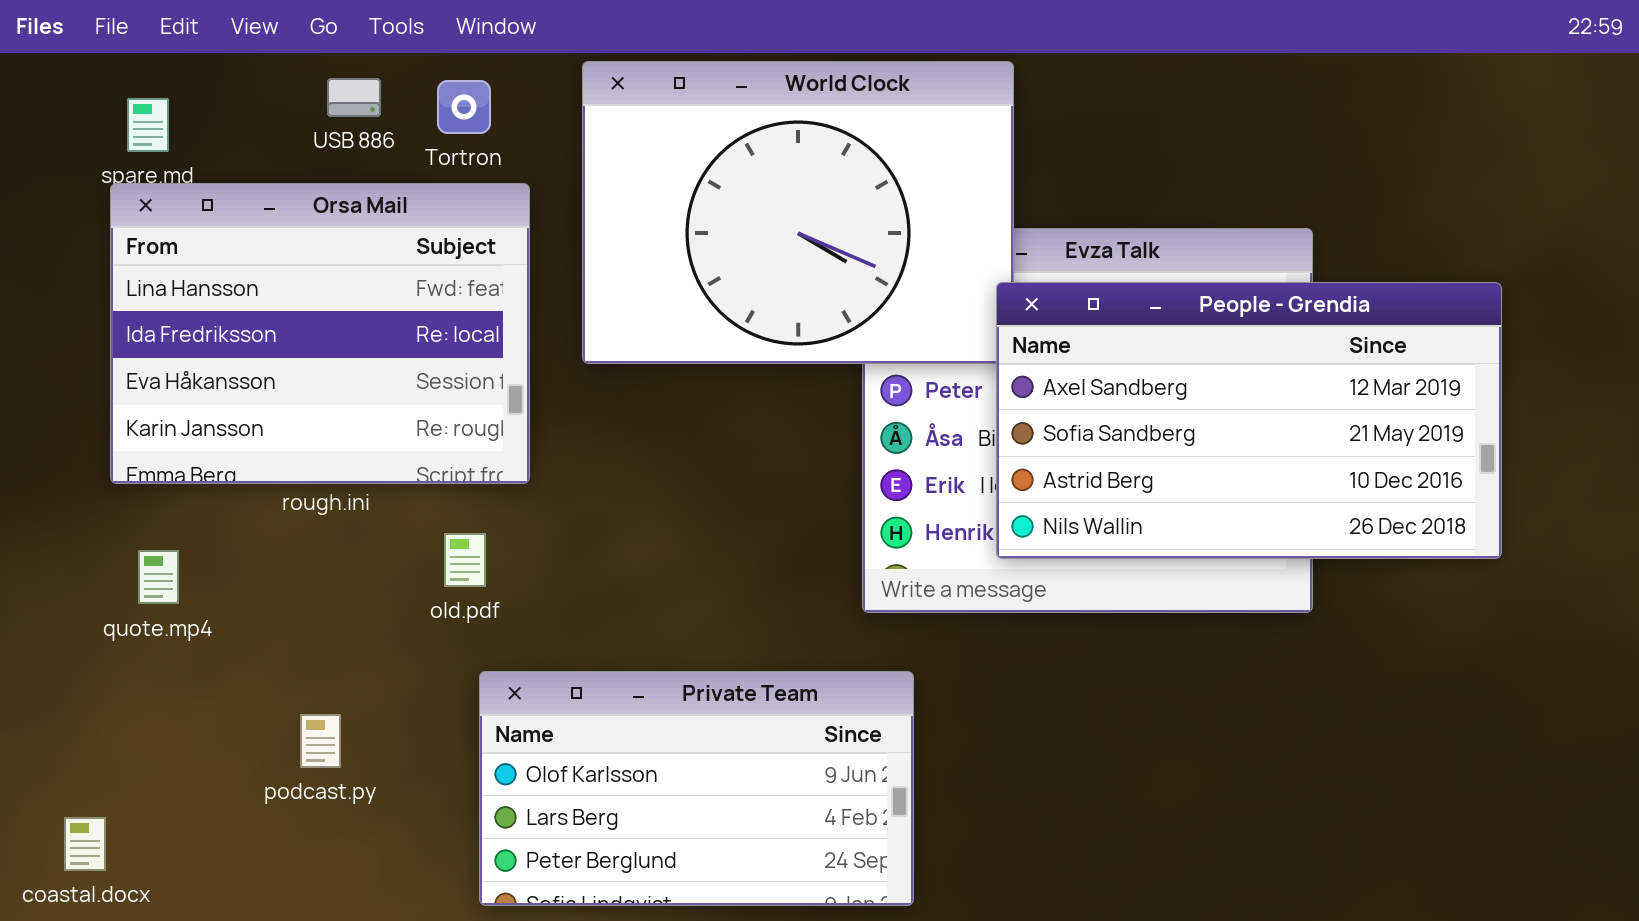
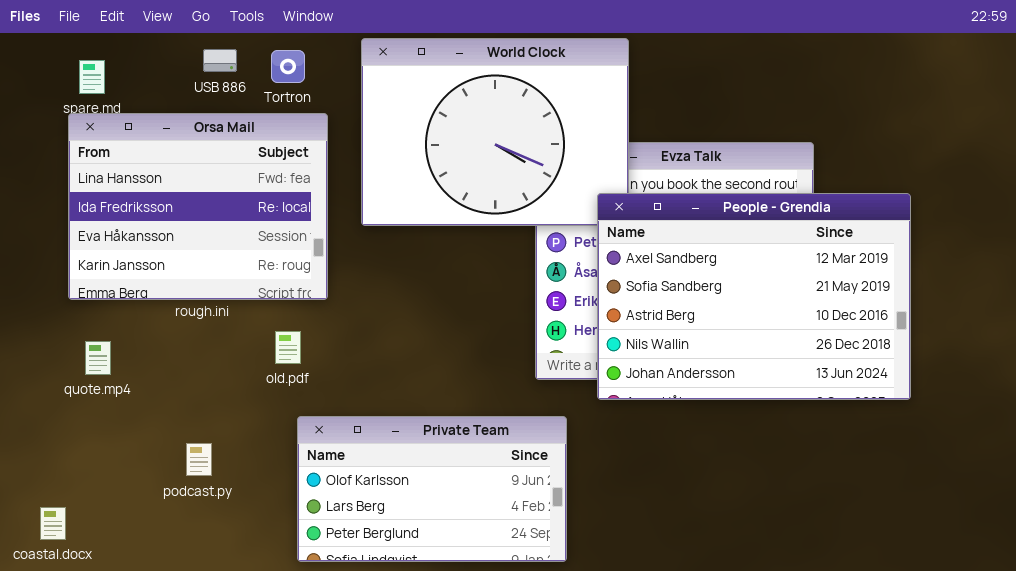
People - Grendia: [996,282,1502,559] -> [597,193,911,400], moved, resized

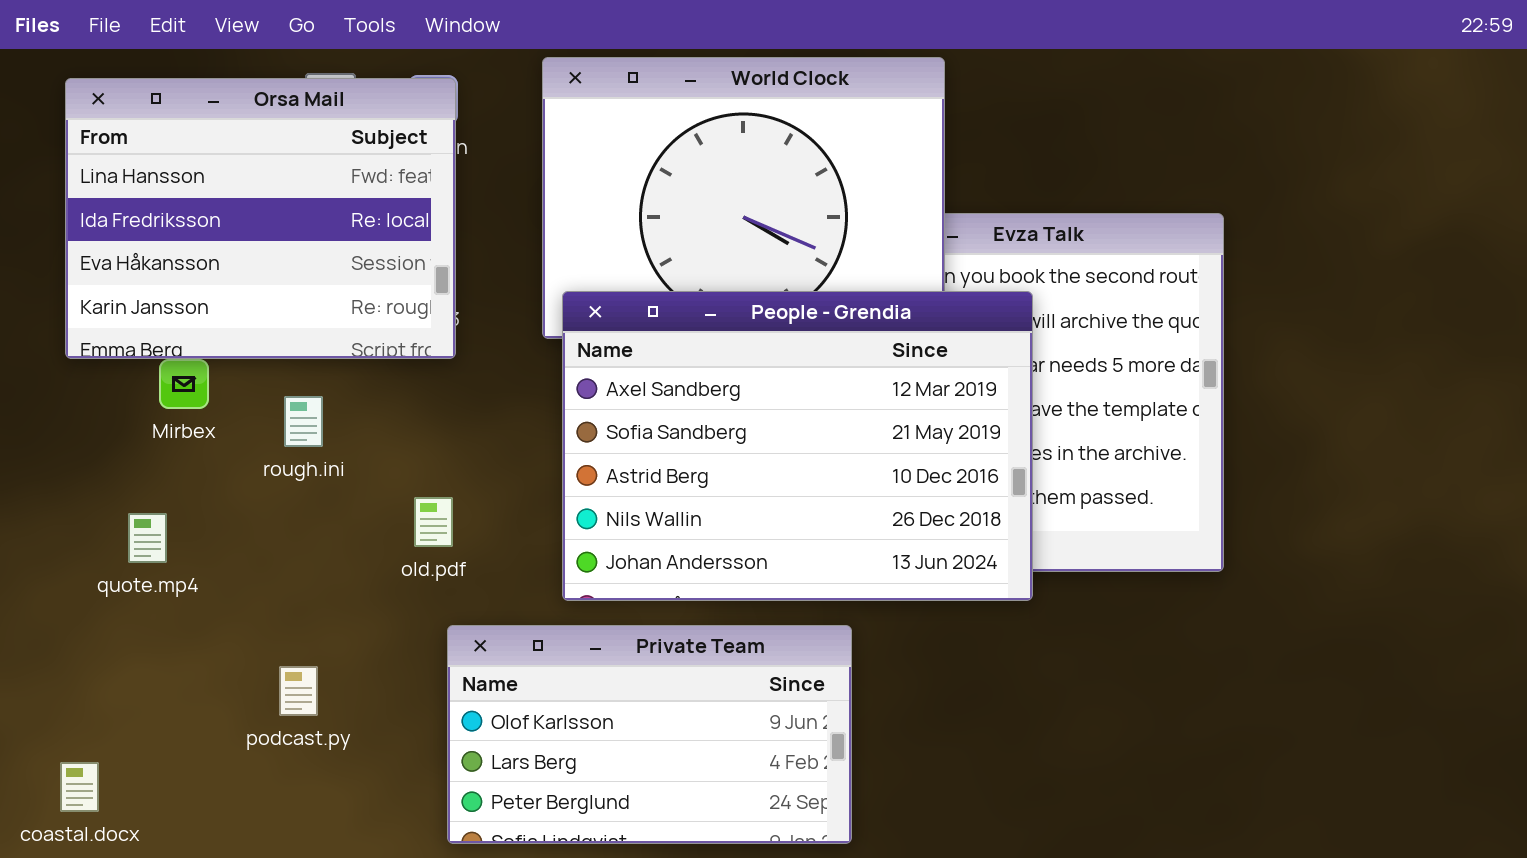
Orsa Mail: [68,113,328,300] -> [65,78,456,359], moved
People - Grendia: [597,193,911,400] -> [562,291,1033,601], moved

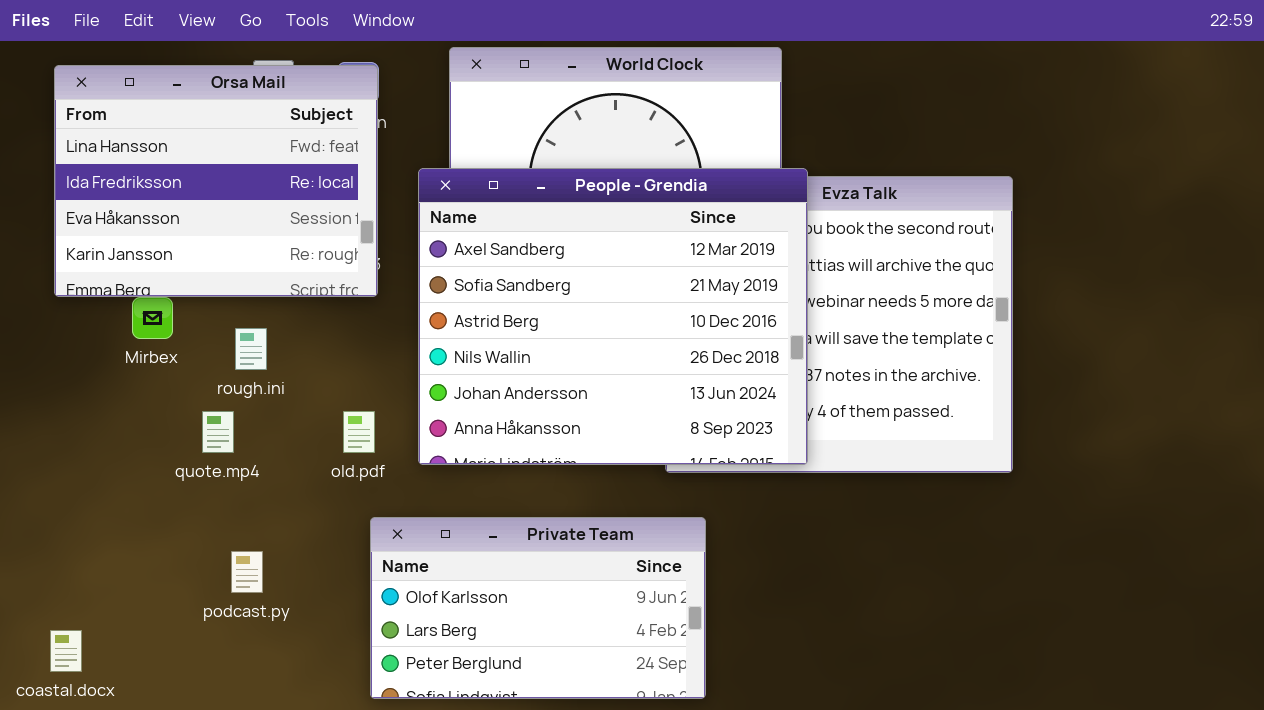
People - Grendia: [562,291,1033,601] -> [418,168,808,465], moved, resized
quote.mp4: [128,513,167,563] -> [202,411,234,453], moved

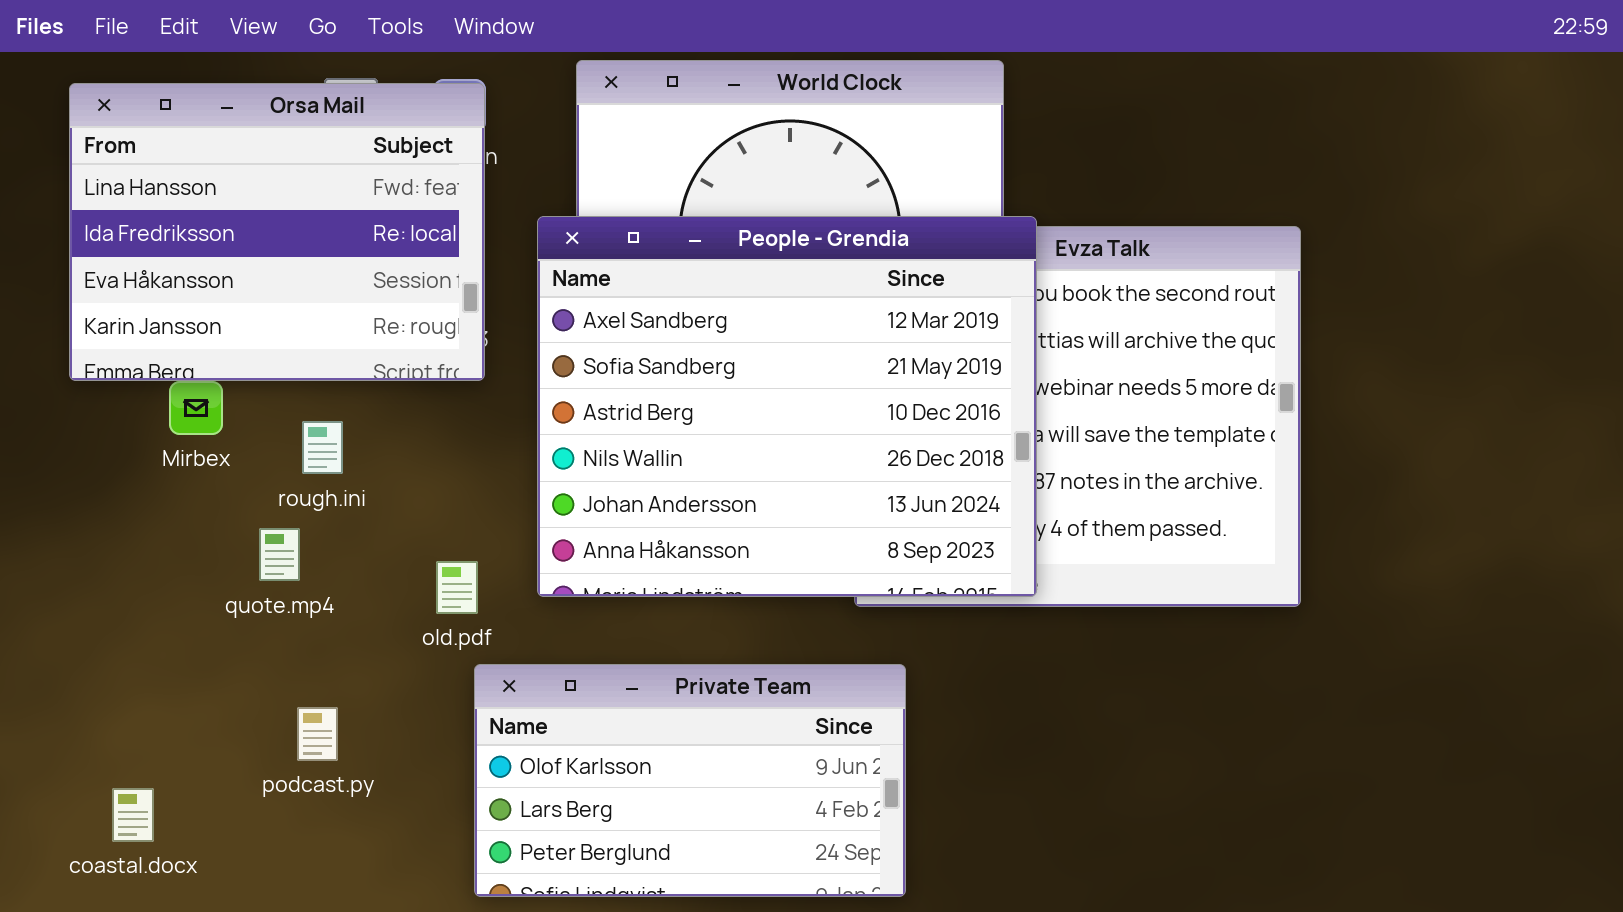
old.pdf: [343,411,375,453] -> [436,561,478,614], moved
coastal.docx: [50,630,82,672] -> [112,788,154,842], moved

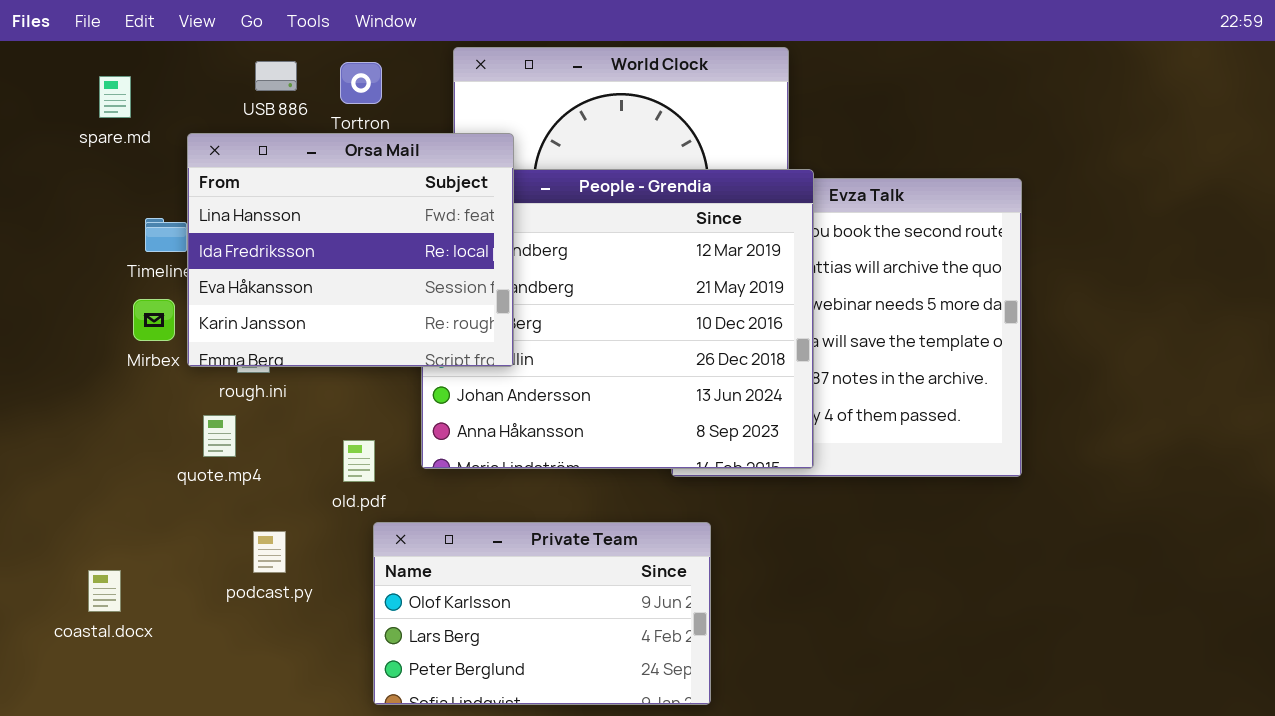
Orsa Mail: [69,83,485,381] -> [187,133,514,367], moved
podcast.py: [297,707,338,761] -> [253,531,286,573], moved
coastal.docx: [112,788,154,842] -> [88,570,121,612], moved

